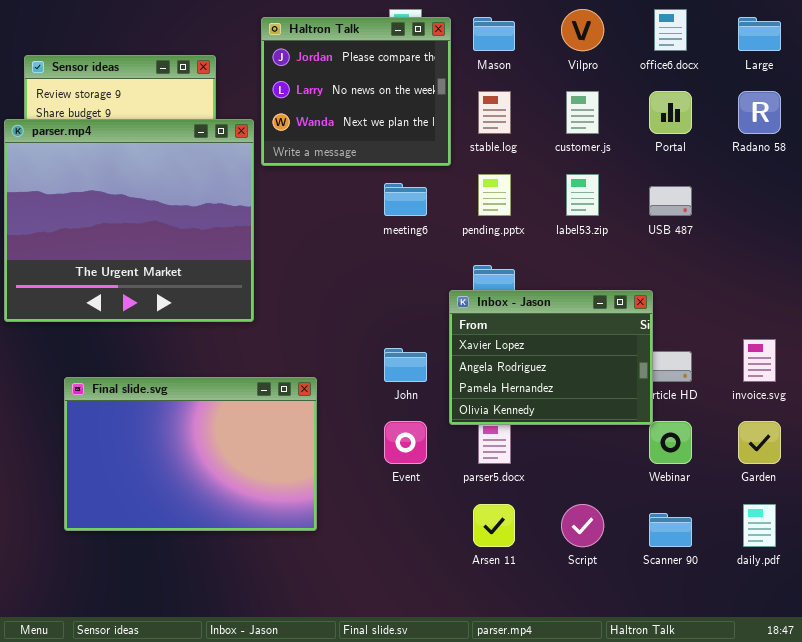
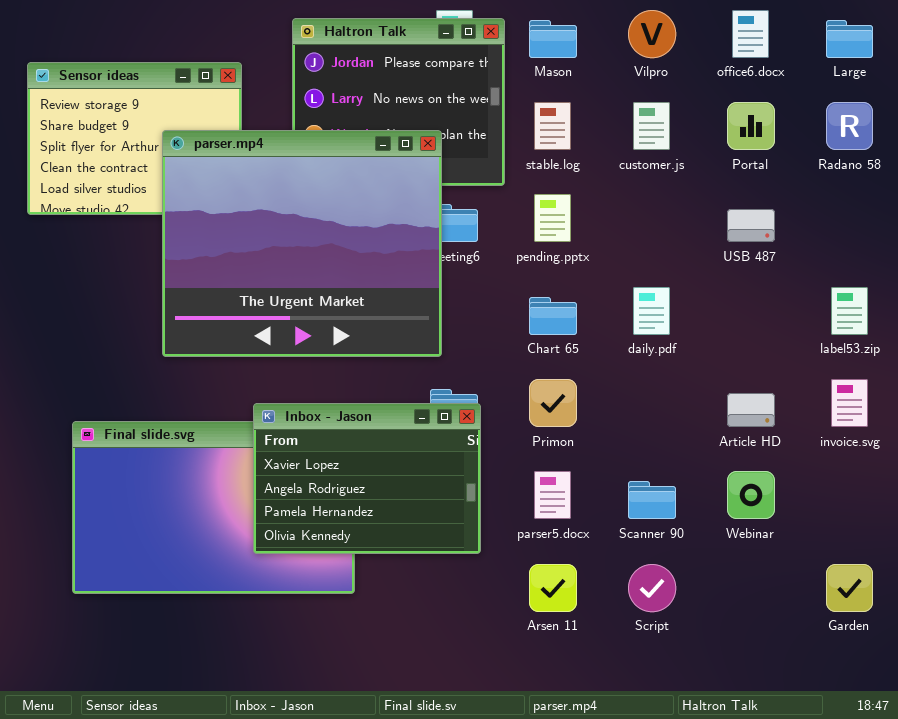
parser.mp4: [4,119,254,322] -> [162,130,442,357], moved
label53.zip: [566,174,599,216] -> [831,287,868,335], moved
Inbox - Jason: [449,290,653,425] -> [253,403,481,554], moved
Garden: [738,421,781,464] -> [826,564,873,612], moved
daily.pdf: [743,504,776,547] -> [633,287,670,335], moved
Scanner 90: [649,513,692,547] -> [628,481,676,519], moved

